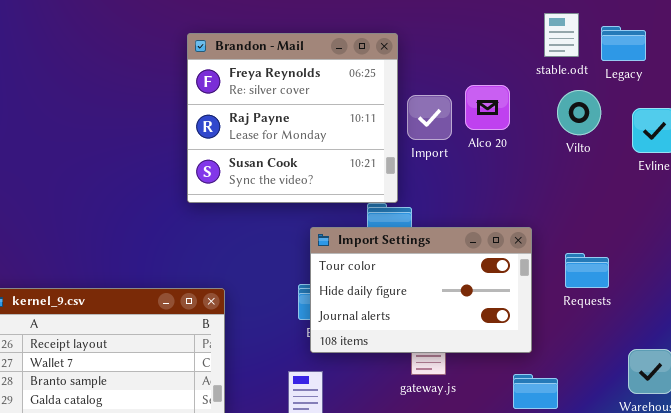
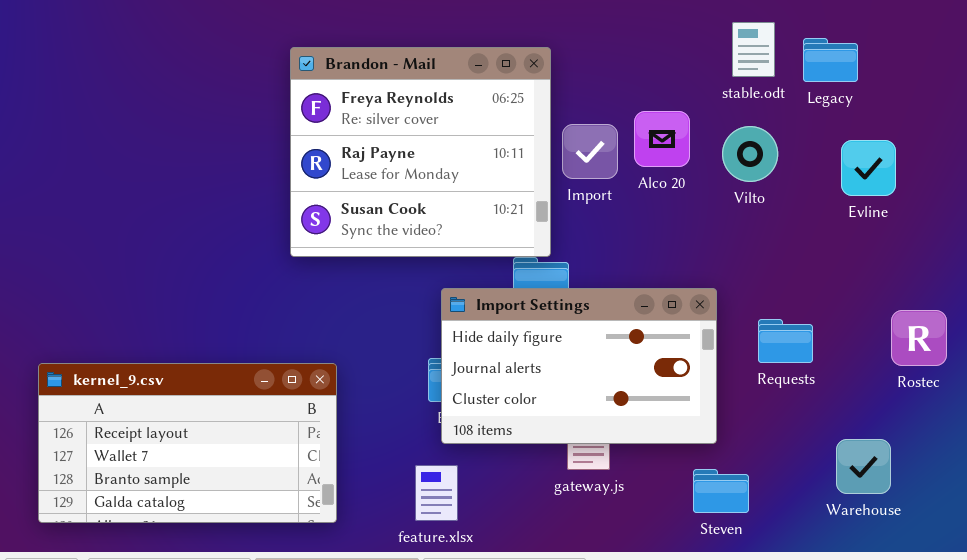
Vilto: [557,90,601,135] -> [722,126,778,182], moved
Import Settings: [310,227,532,353] -> [441,288,717,444], scrolled down 1 row

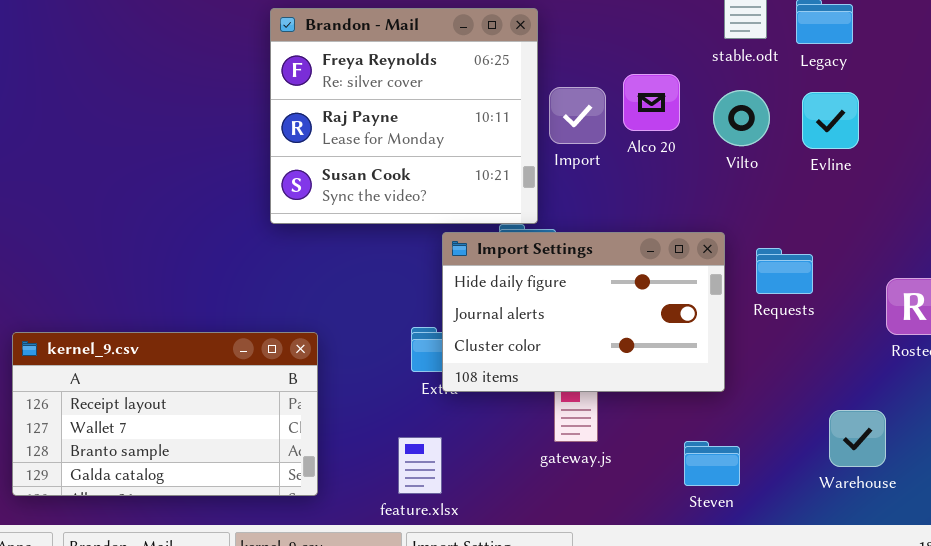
Evline: [841,140,896,196] -> [802,92,859,149], moved
Import Settings: [441,288,717,444] -> [442,232,725,392], moved
Requests: [758,319,813,363] -> [756,248,813,294], moved

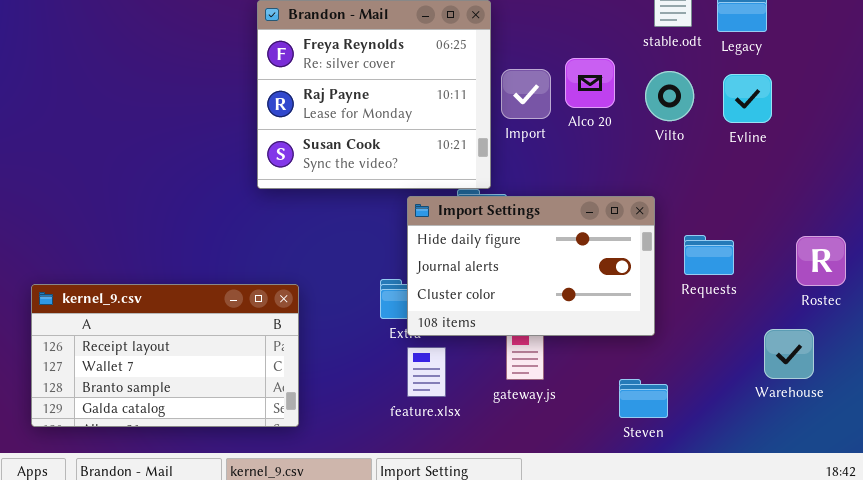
Requests: [756,248,813,294] -> [684,235,734,275], moved
Warehouse: [829,410,886,467] -> [764,329,814,379], moved
feature.xlsx: [398,437,442,494] -> [407,347,446,397], moved

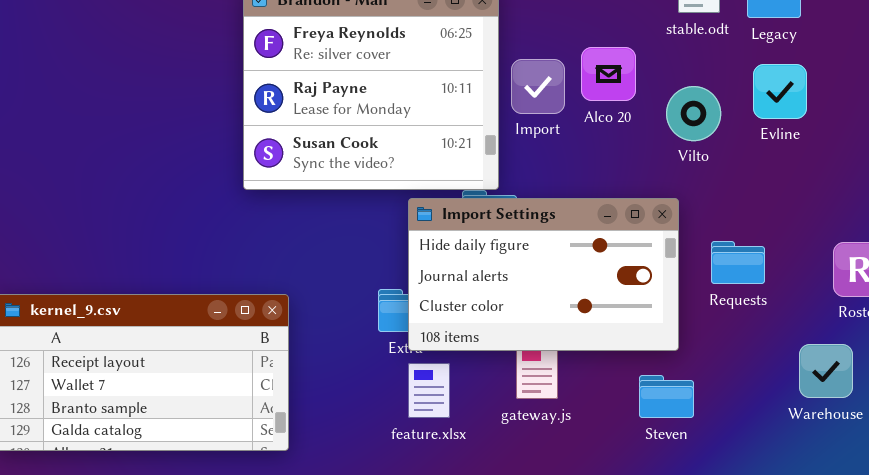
Vilto: [645,71,694,121] -> [666,86,721,141], moved
Steven: [619,379,668,418] -> [639,375,694,418], moved

